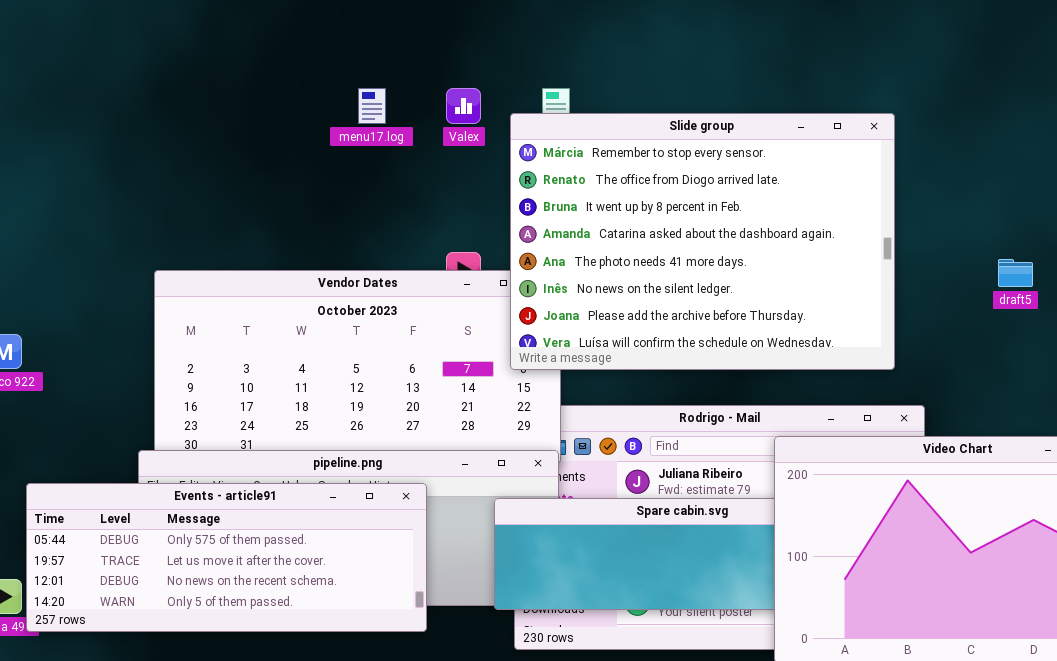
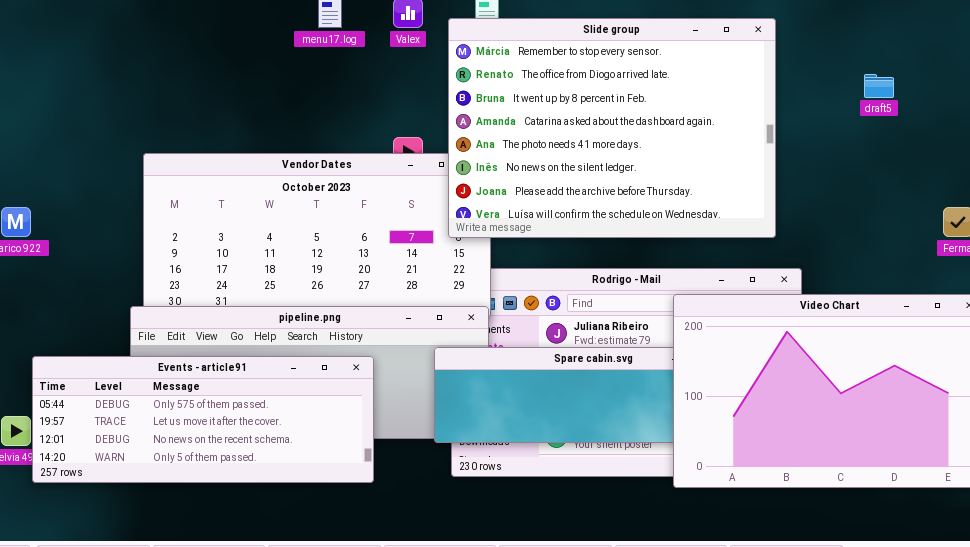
draft5: [998,259,1033,287] -> [864,74,894,98], moved
Events - article91: [26,483,427,632] -> [32,356,374,483], moved

